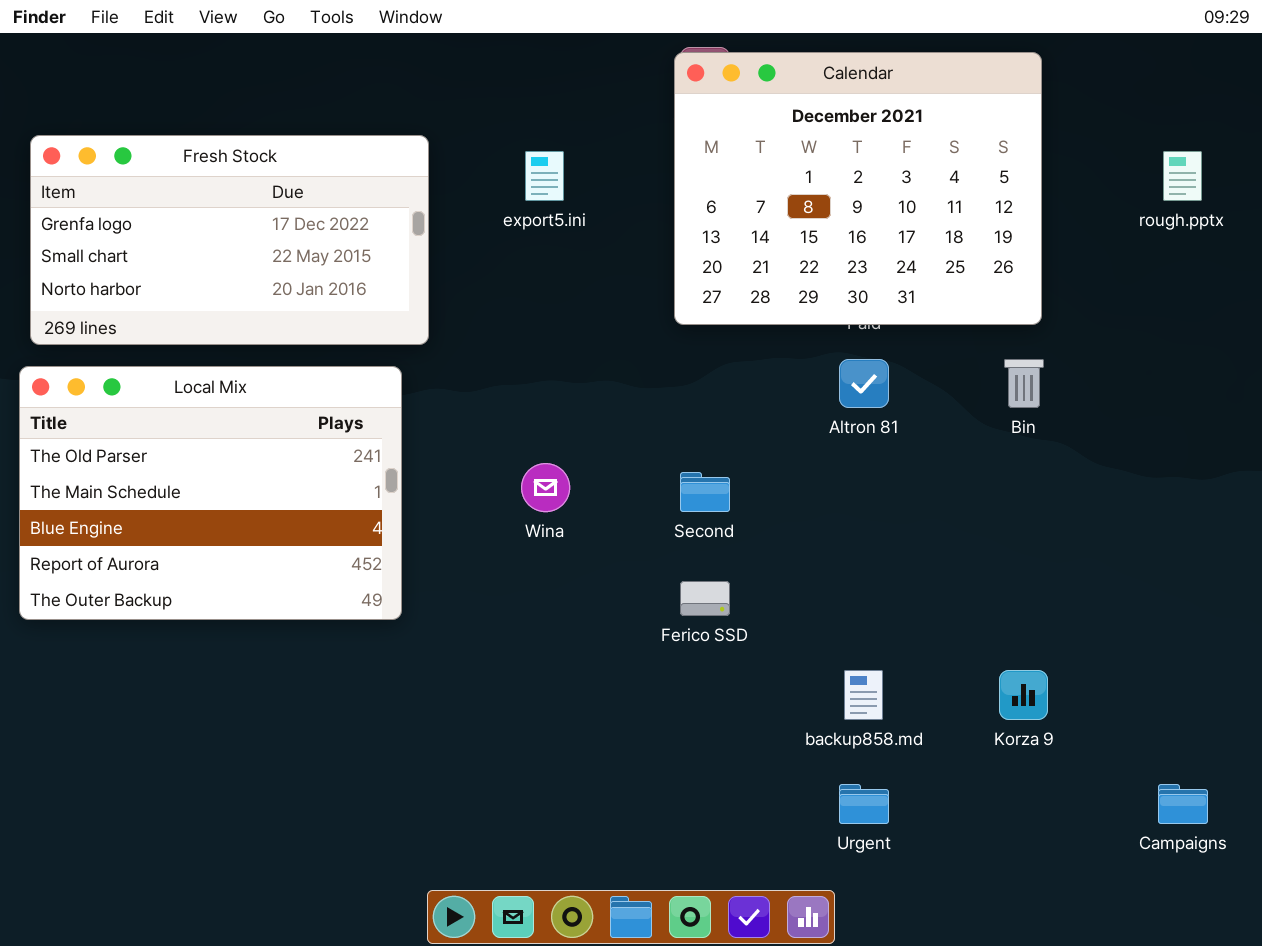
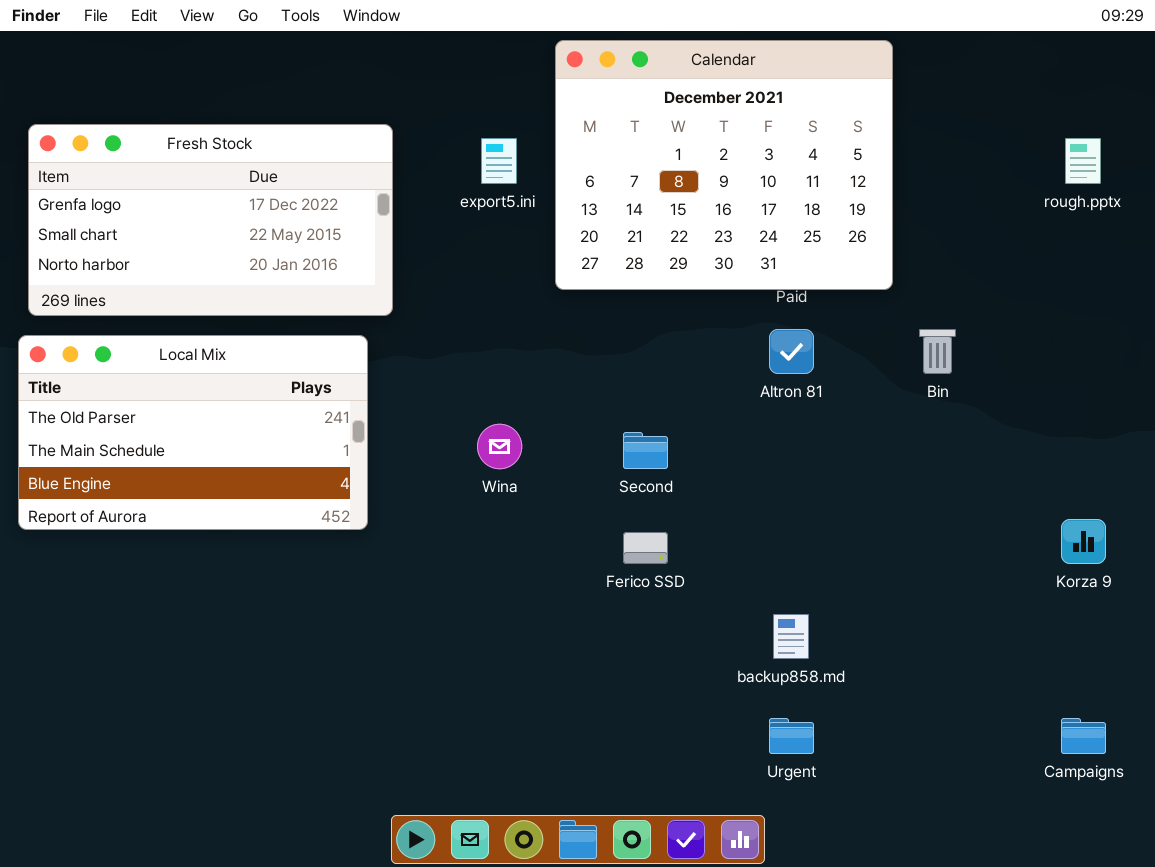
Calendar: [674,52,1042,325] -> [555,40,893,290], moved
Local Mix: [19,366,402,620] -> [18,335,368,530], resized
Korza 9: [999,670,1048,720] -> [1061,519,1106,564], moved

